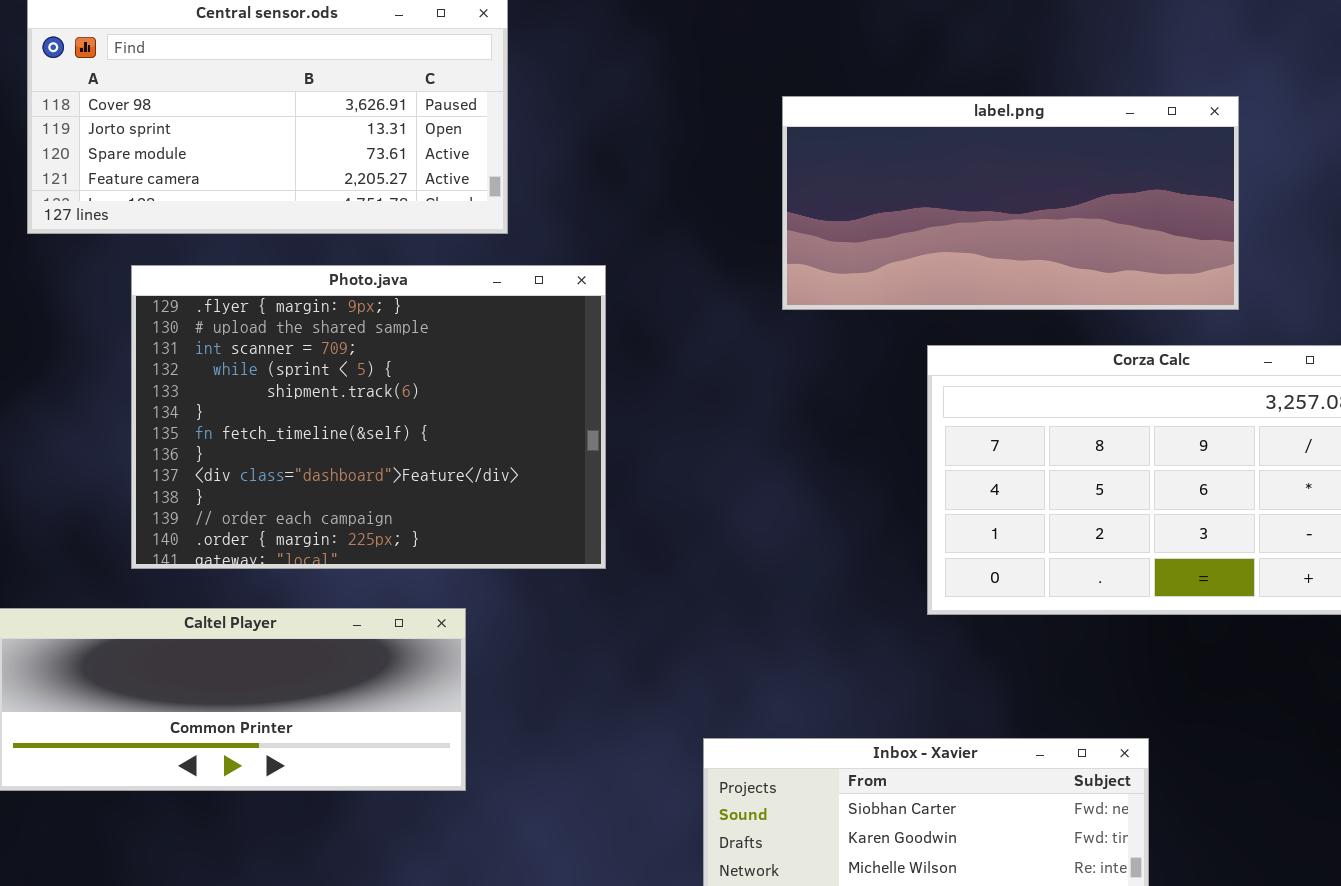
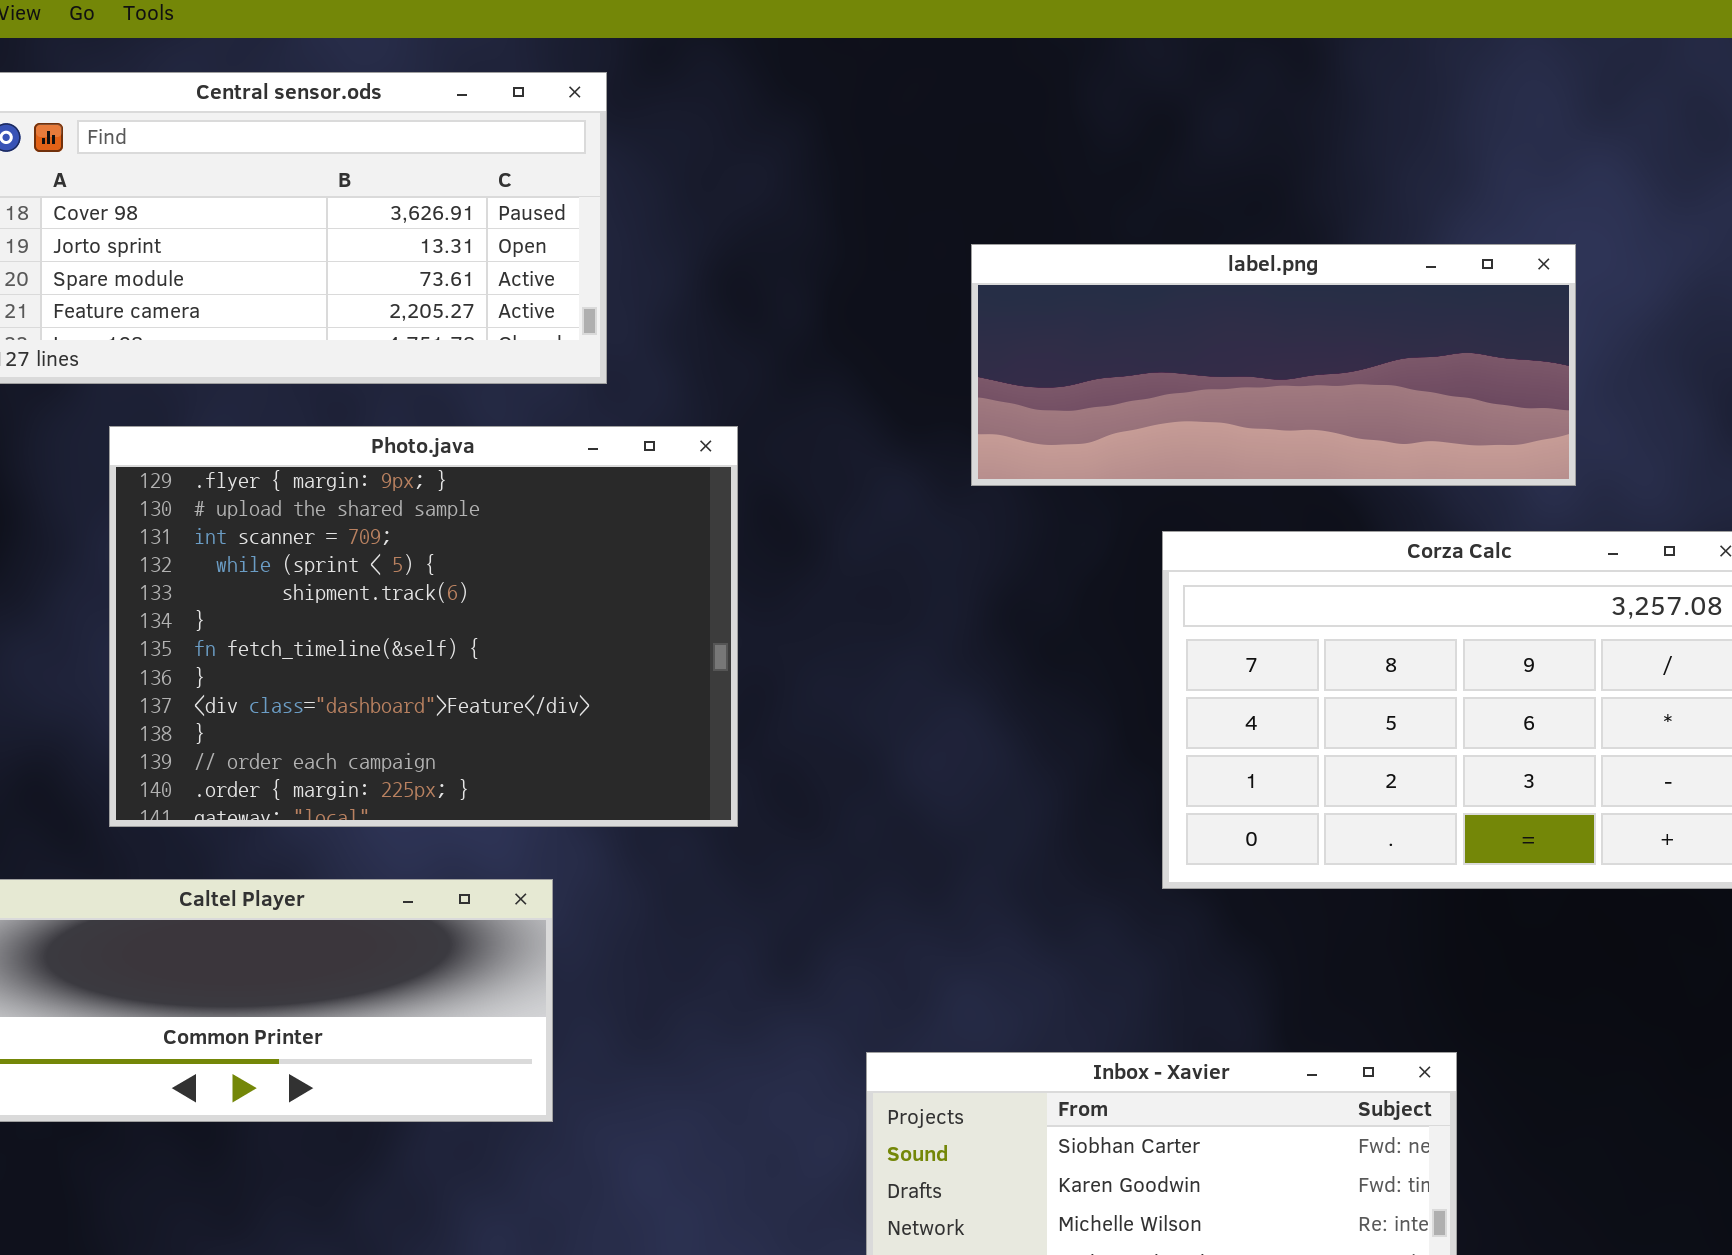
label.png: [782,96,1239,310] -> [971,244,1576,486], resized

